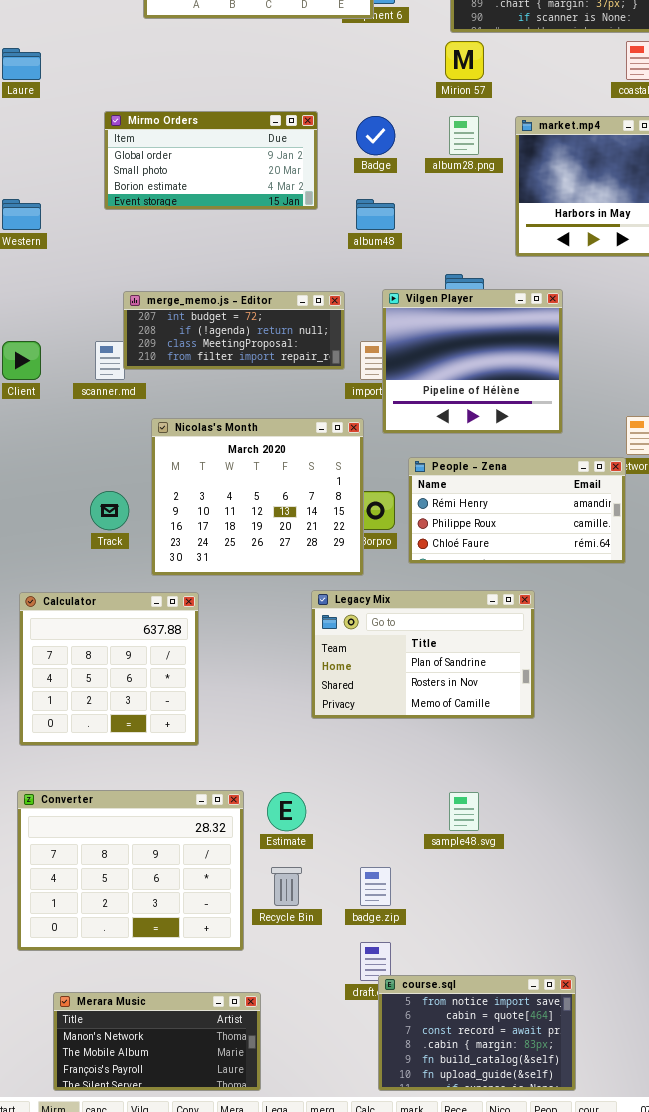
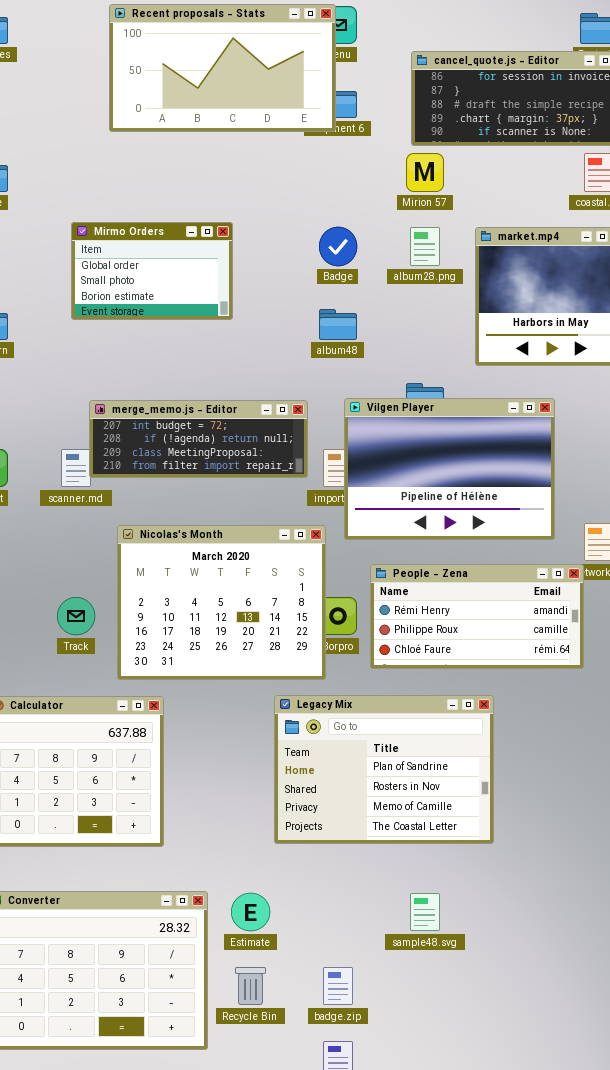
Mirmo Orders: [104,111,318,210] -> [71,222,233,320], resized
Vilgen Player: [382,289,563,434] -> [344,398,555,540], resized
Legacy Mix: [311,590,535,719] -> [274,695,494,844], resized

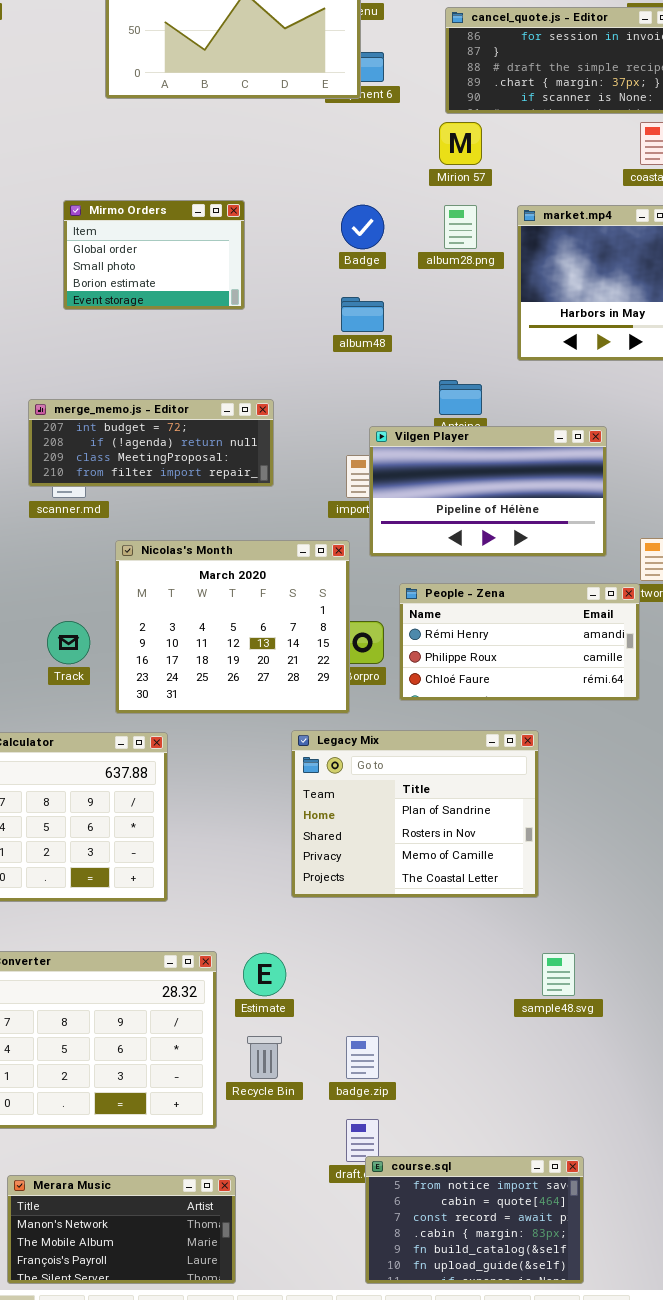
Vilgen Player: [344,398,555,540] -> [369,426,607,557], resized
merge_memo.js - Editor: [89,400,308,478] -> [28,399,274,487], moved
sample48.svg: [410,893,440,931] -> [542,953,575,996], moved

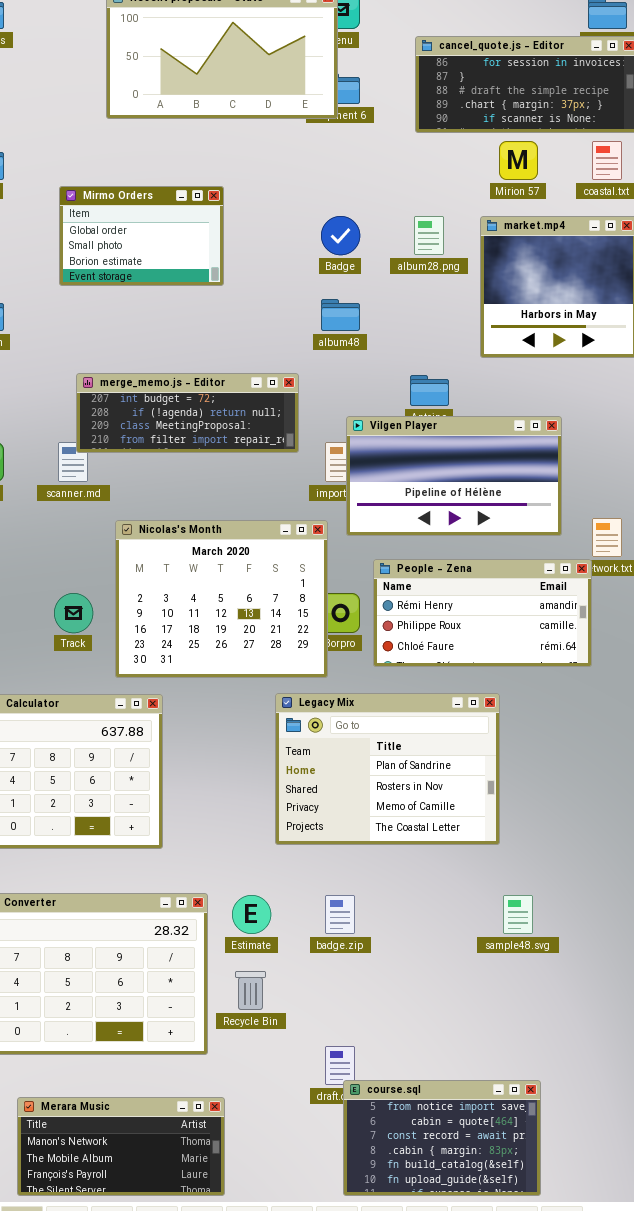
Mirion 57: [439,122,482,165] -> [499,141,538,180], moved
Mirmo Orders: [63,200,245,310] -> [59,186,224,286], moved
merge_memo.js - Editor: [28,399,274,487] -> [76,373,299,453], moved
badge.zip: [346,1036,379,1079] -> [325,895,355,934], moved

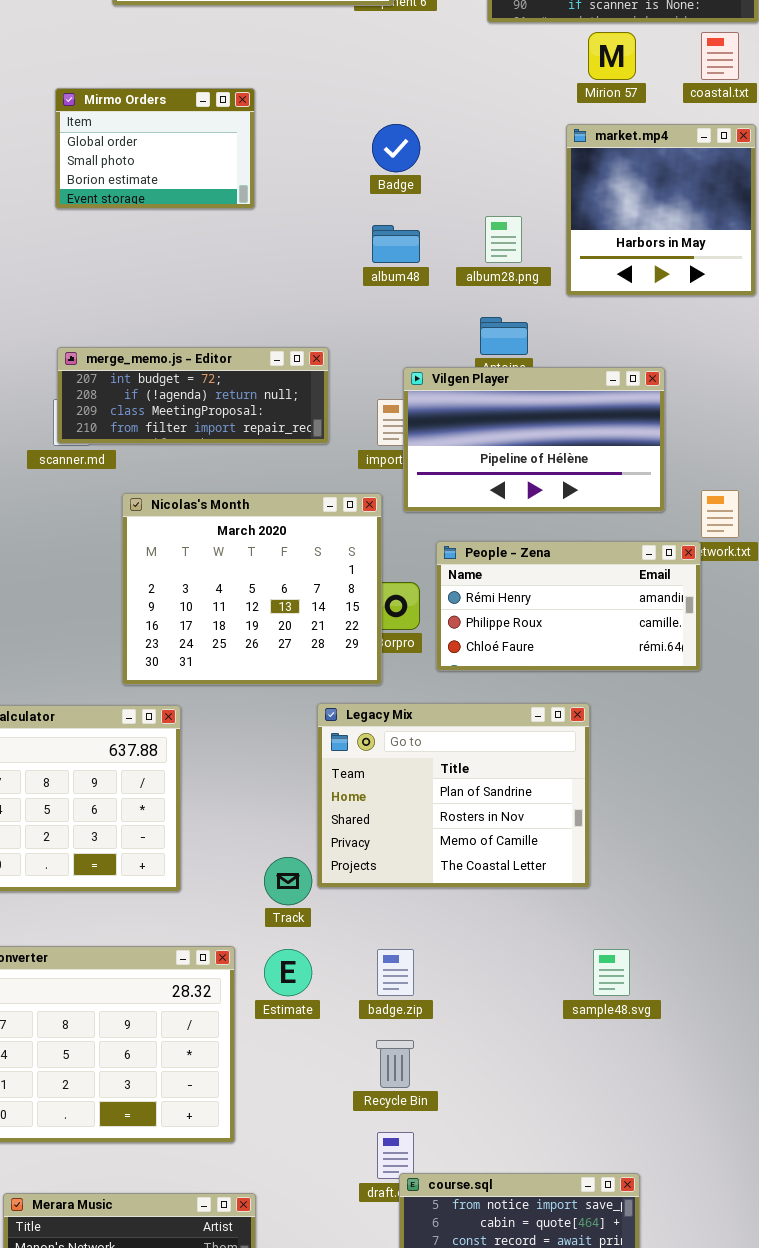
album28.png: [414,216,444,255] -> [485,216,522,263], moved
merge_memo.js - Editor: [76,373,299,453] -> [57,347,329,444], moved
Track: [54,593,93,633] -> [264,857,312,905], moved
Recycle Bin: [235,971,266,1010] -> [376,1040,414,1088], moved

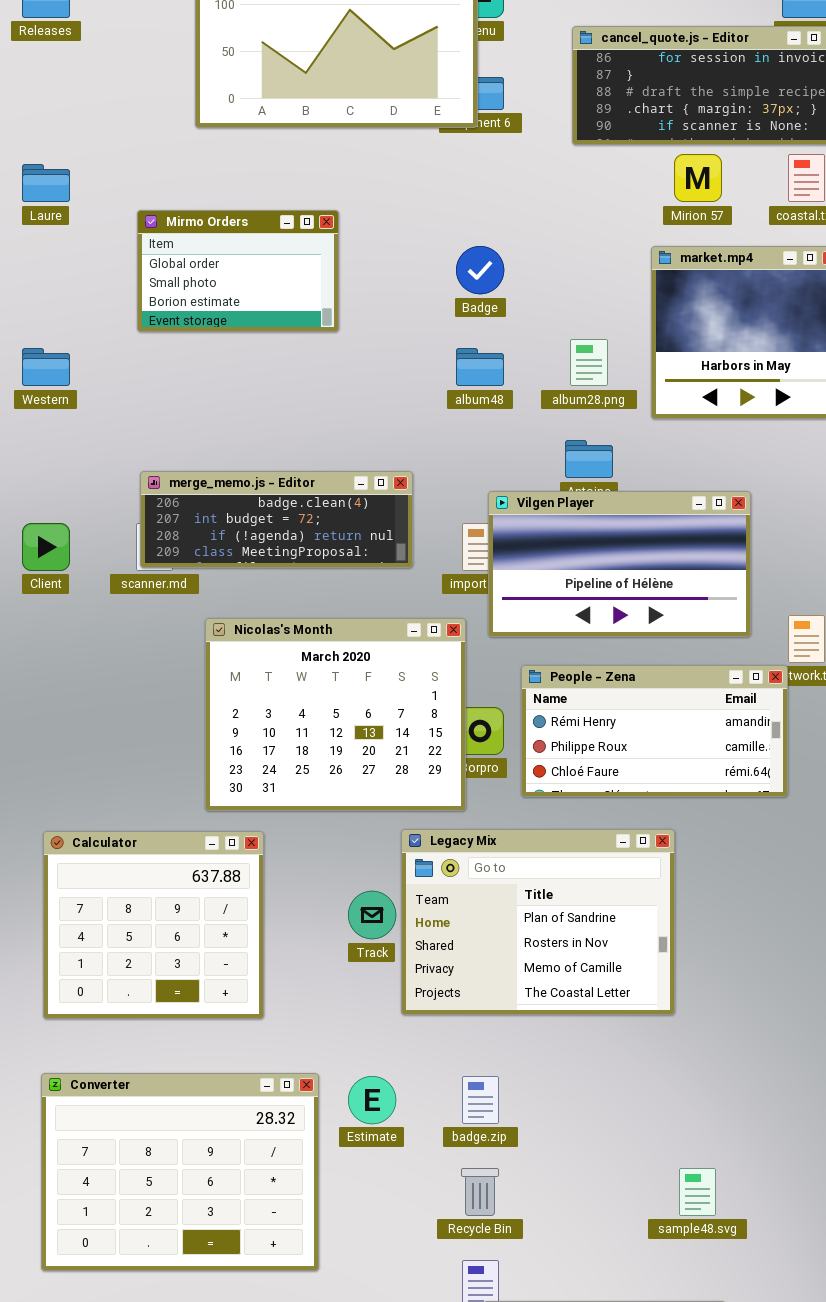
merge_memo.js - Editor: [57,347,329,444] -> [140,471,413,568], scrolled up 1 row
Track: [264,857,312,905] -> [348,891,396,939], moved
sample48.svg: [593,949,630,996] -> [679,1168,716,1216], moved

